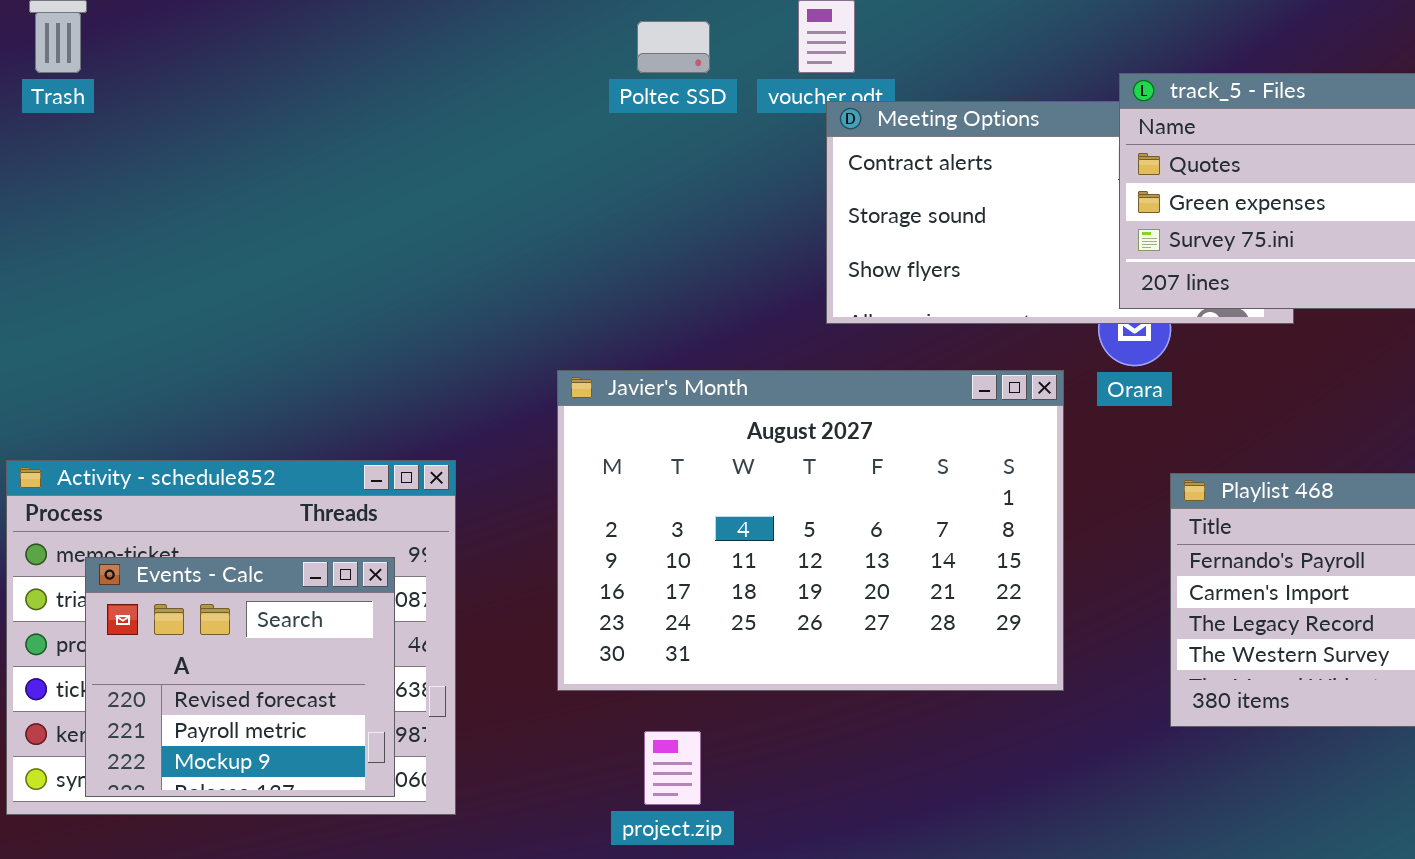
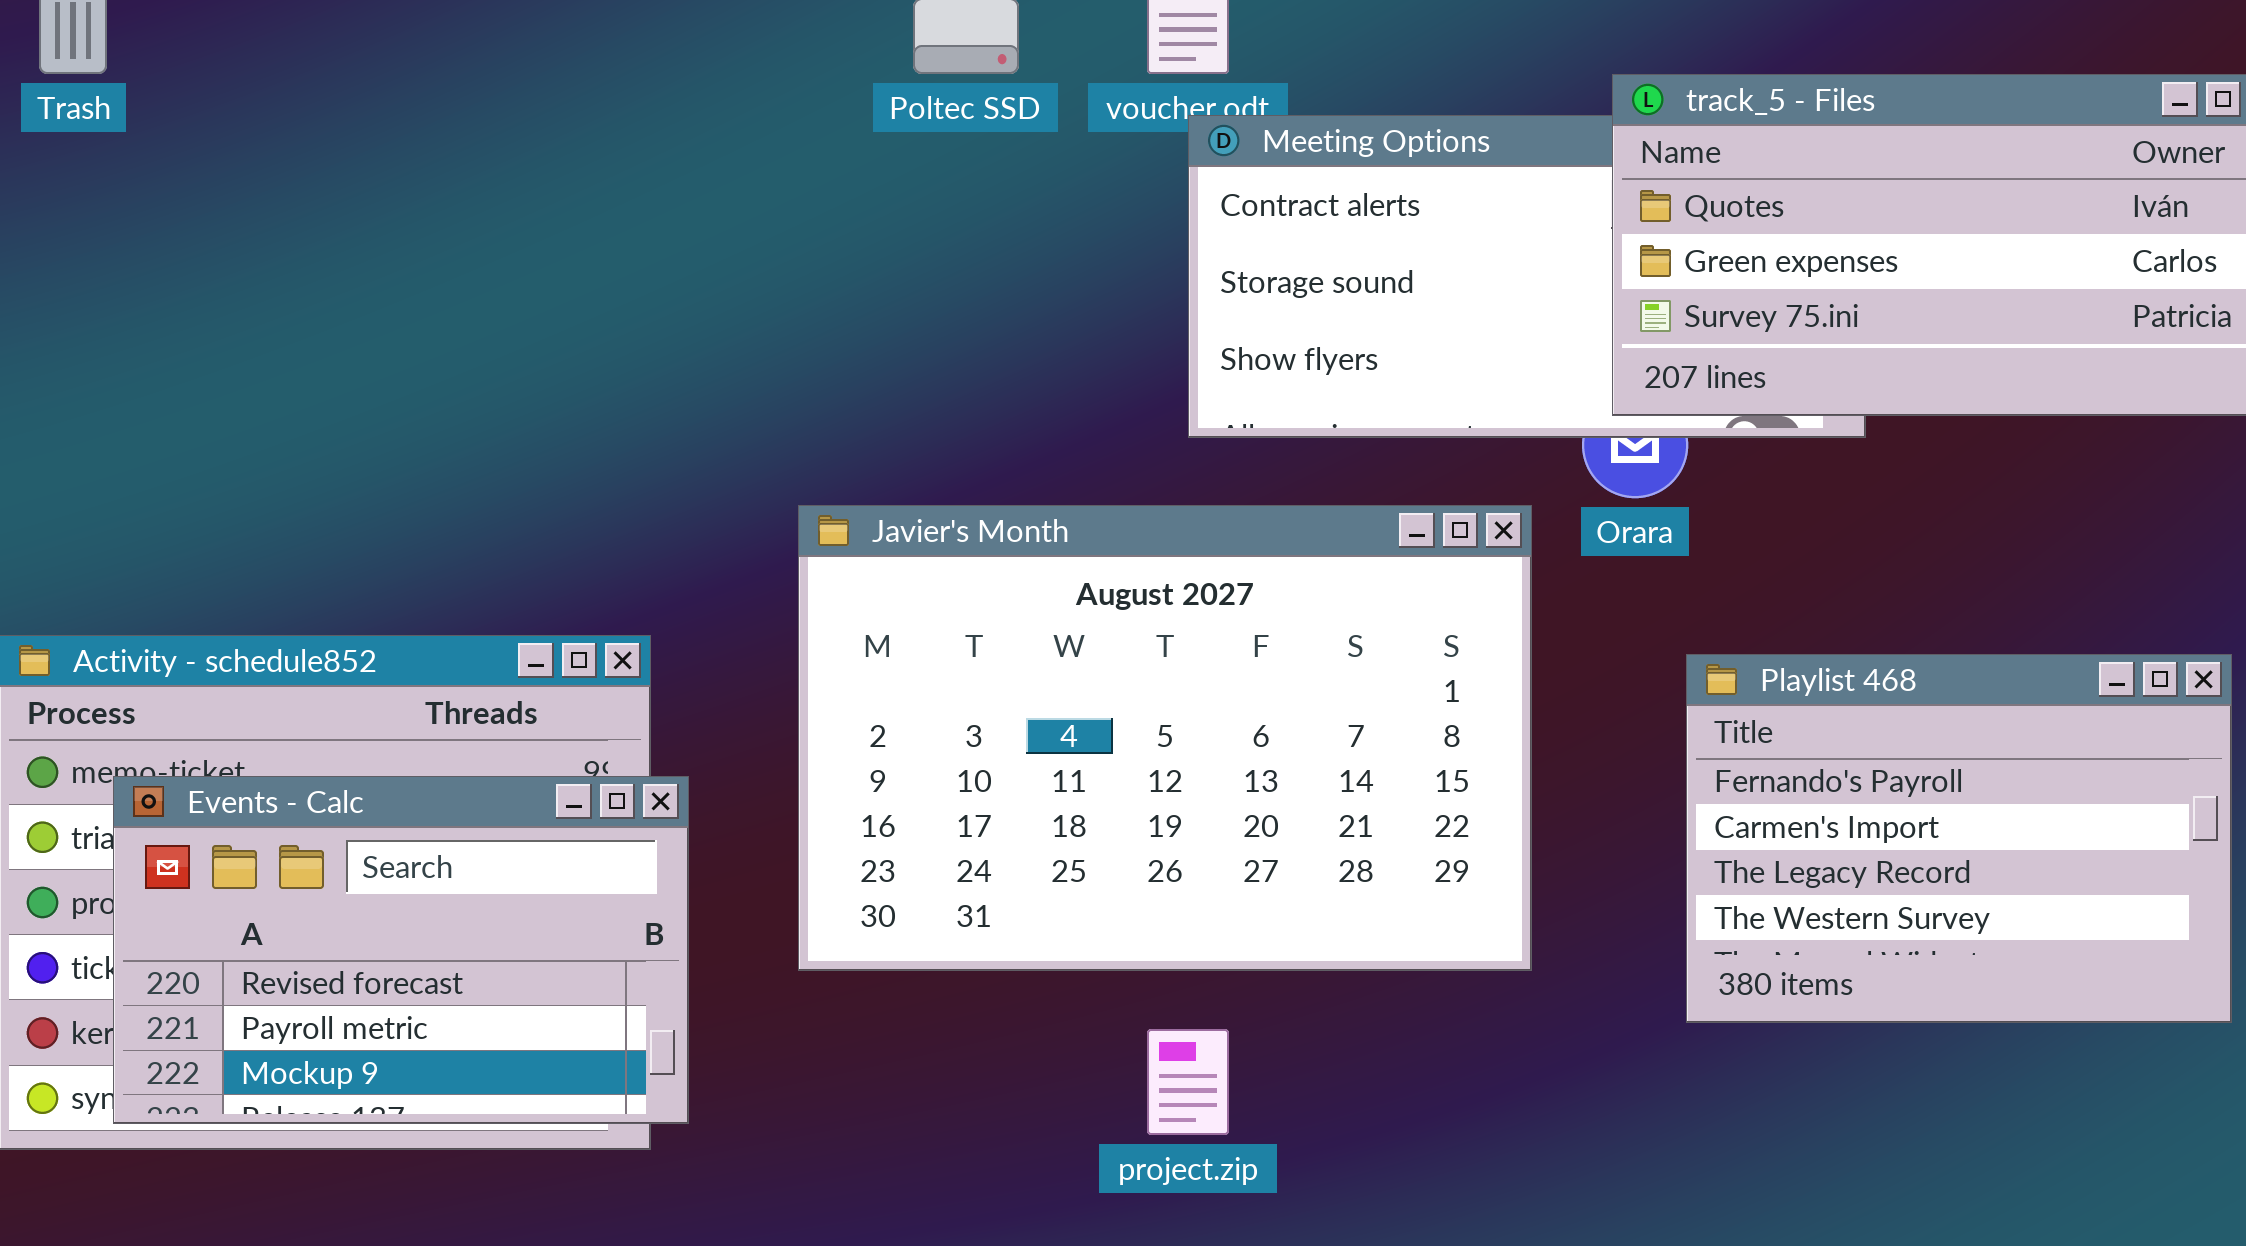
Events - Calc: [85,557,395,797] -> [113,776,689,1124], resized
project.zip: [644,731,701,805] -> [1147,1029,1229,1135], moved

